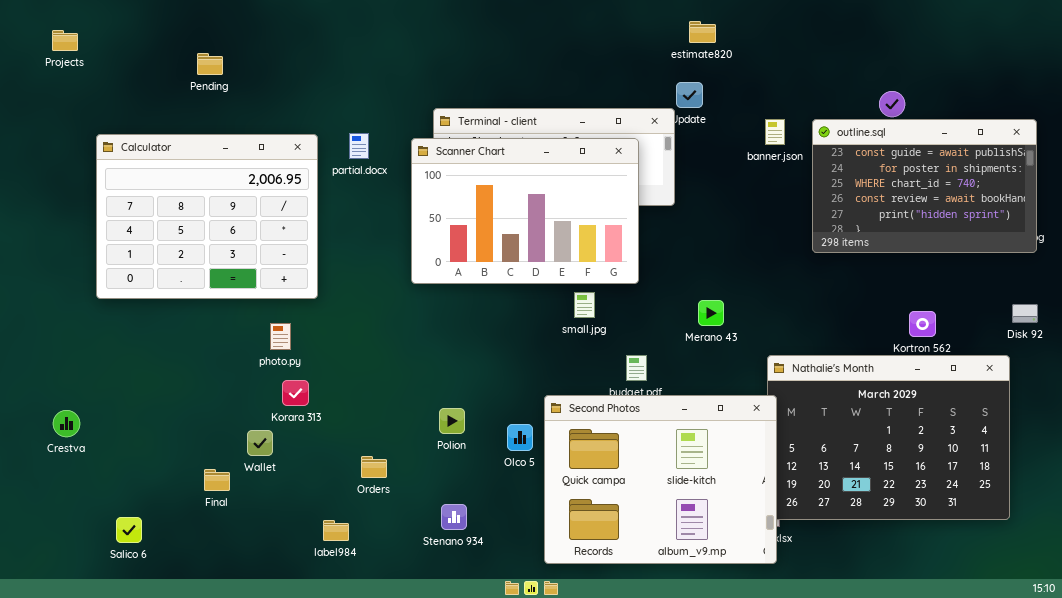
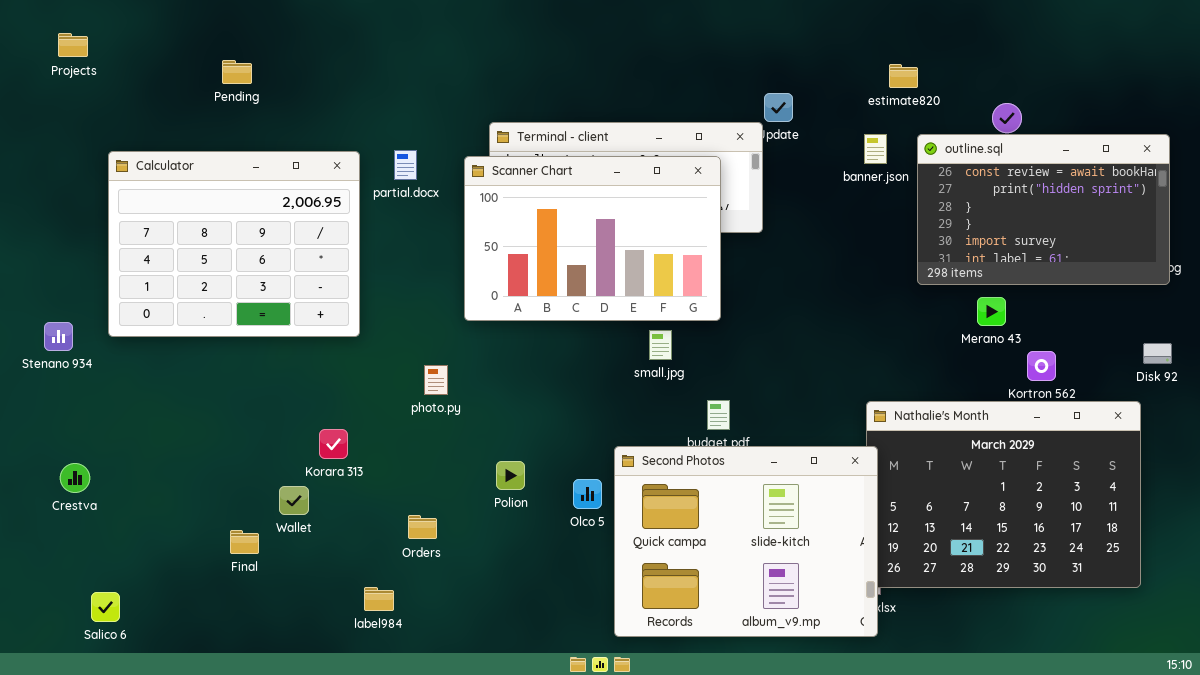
estimate820: [689,21,716,43] -> [889,64,918,88], moved
outline.sql: [812,119,1037,253] -> [917,134,1170,285], scrolled down 3 rows
Merano 43: [698,300,724,326] -> [977,297,1006,326], moved
photo.py: [270,323,291,350] -> [424,365,448,395], moved
Stenano 934: [441,504,467,530] -> [44,322,73,351], moved
Salico 6: [116,517,142,543] -> [91,592,120,622], moved

